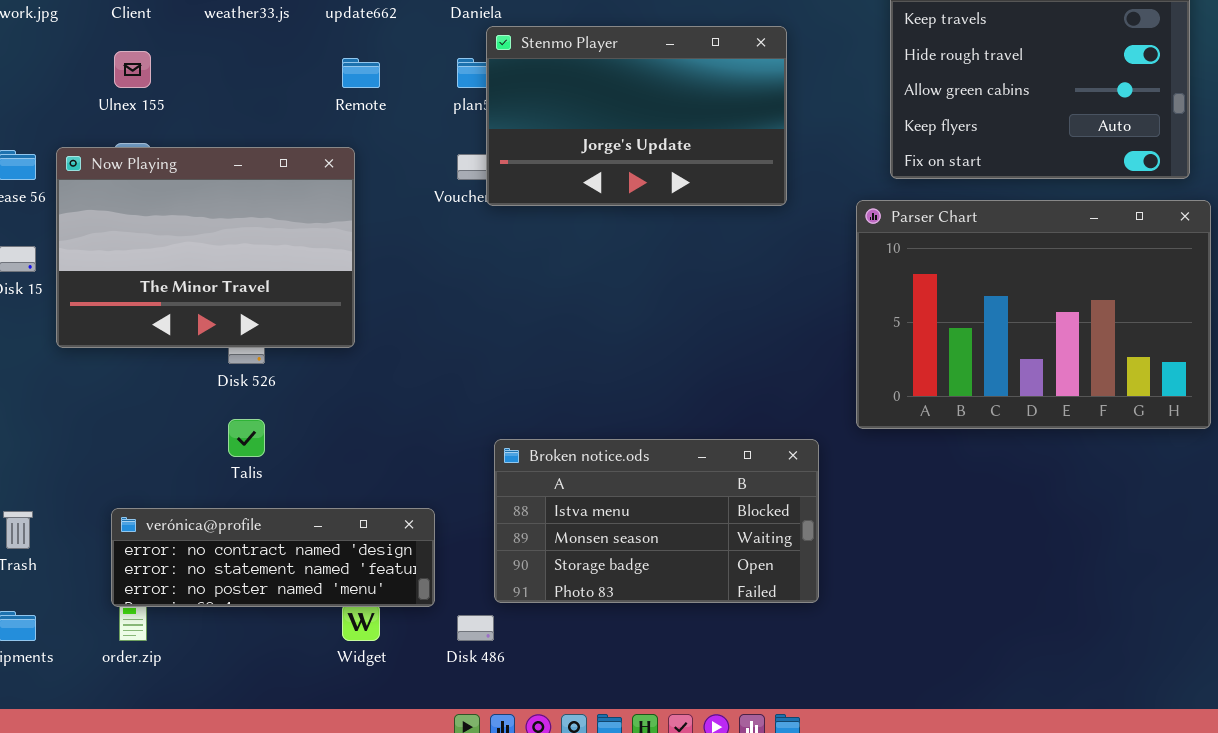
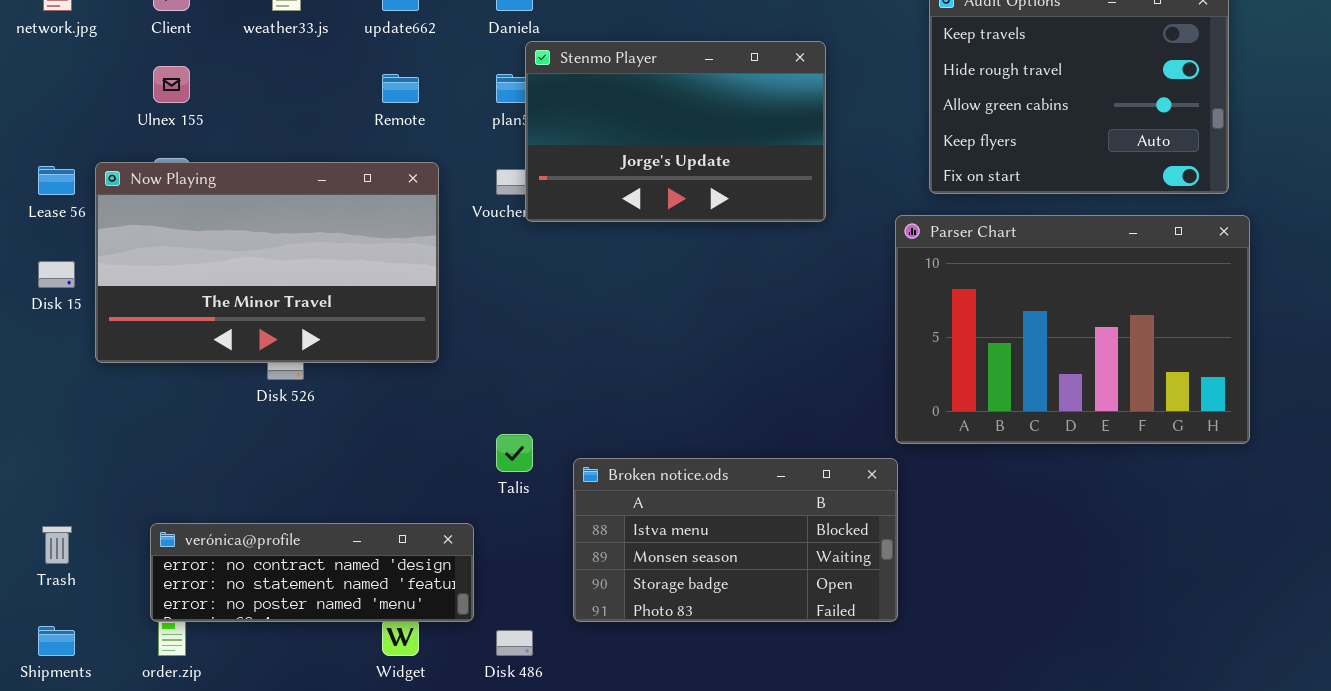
Now Playing: [56,147,355,348] -> [95,162,439,363], resized
Talis: [228,419,265,457] -> [496,434,533,472], moved
Broken notice.ods: [494,439,819,603] -> [573,458,898,622], moved

